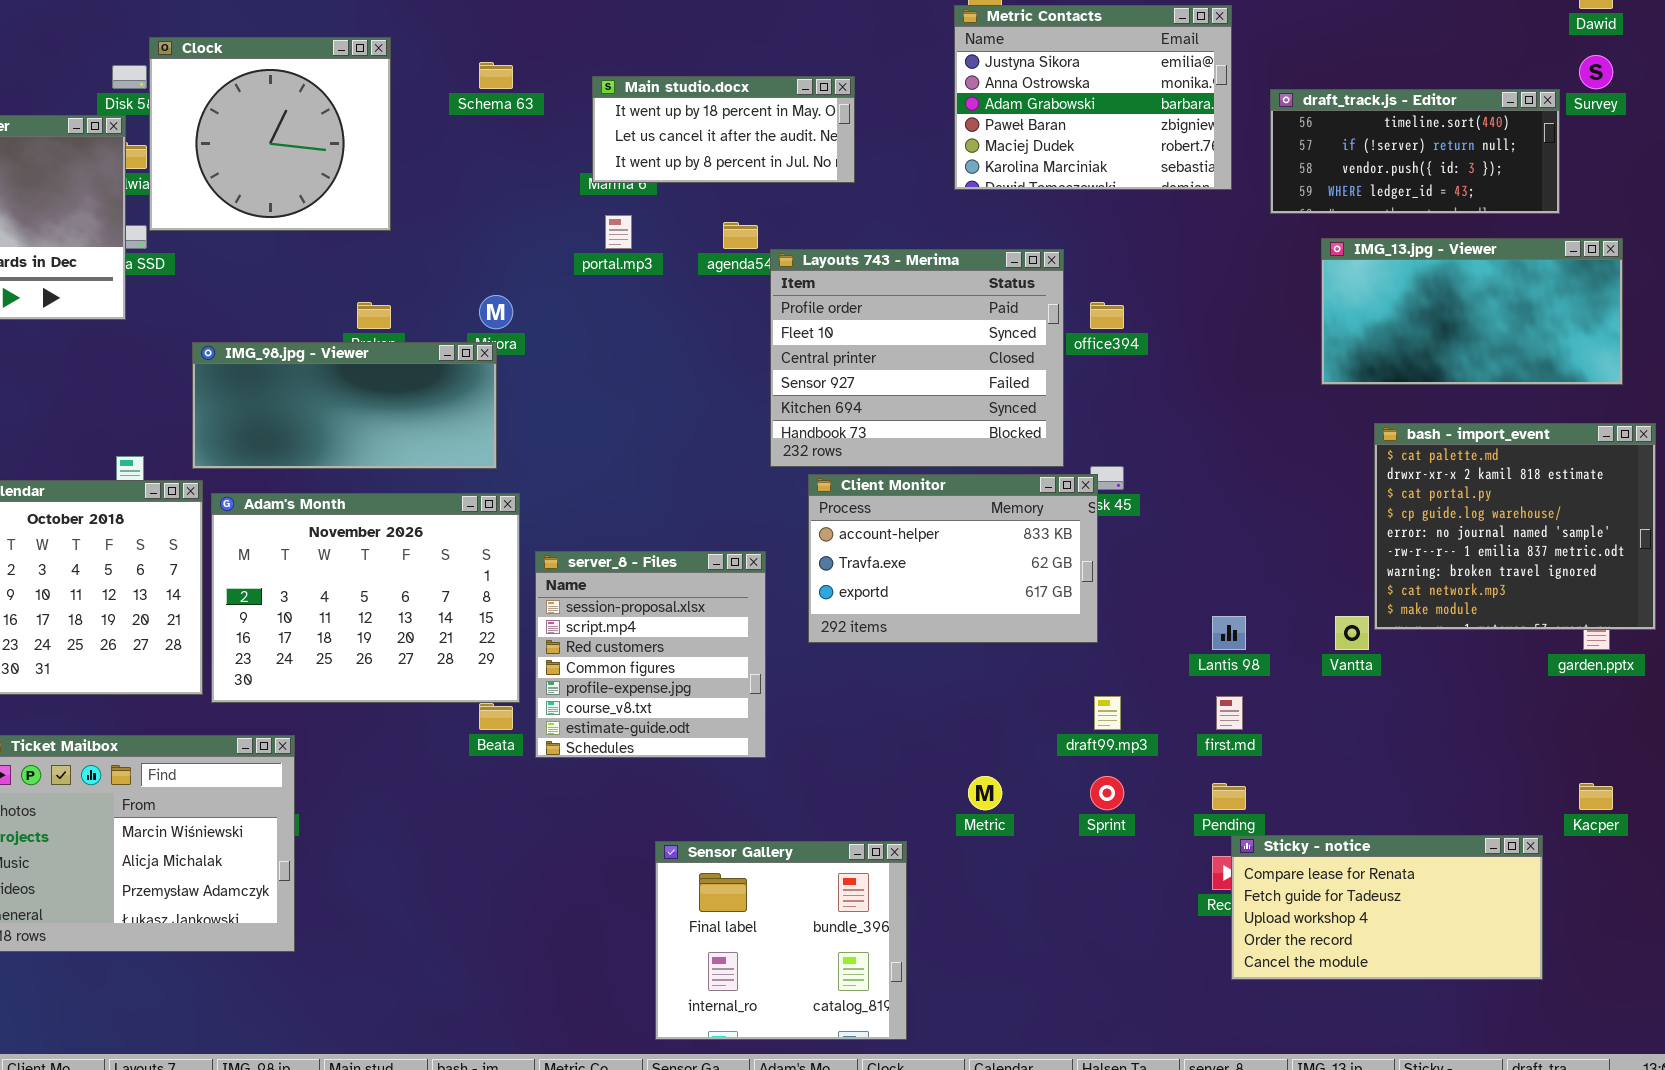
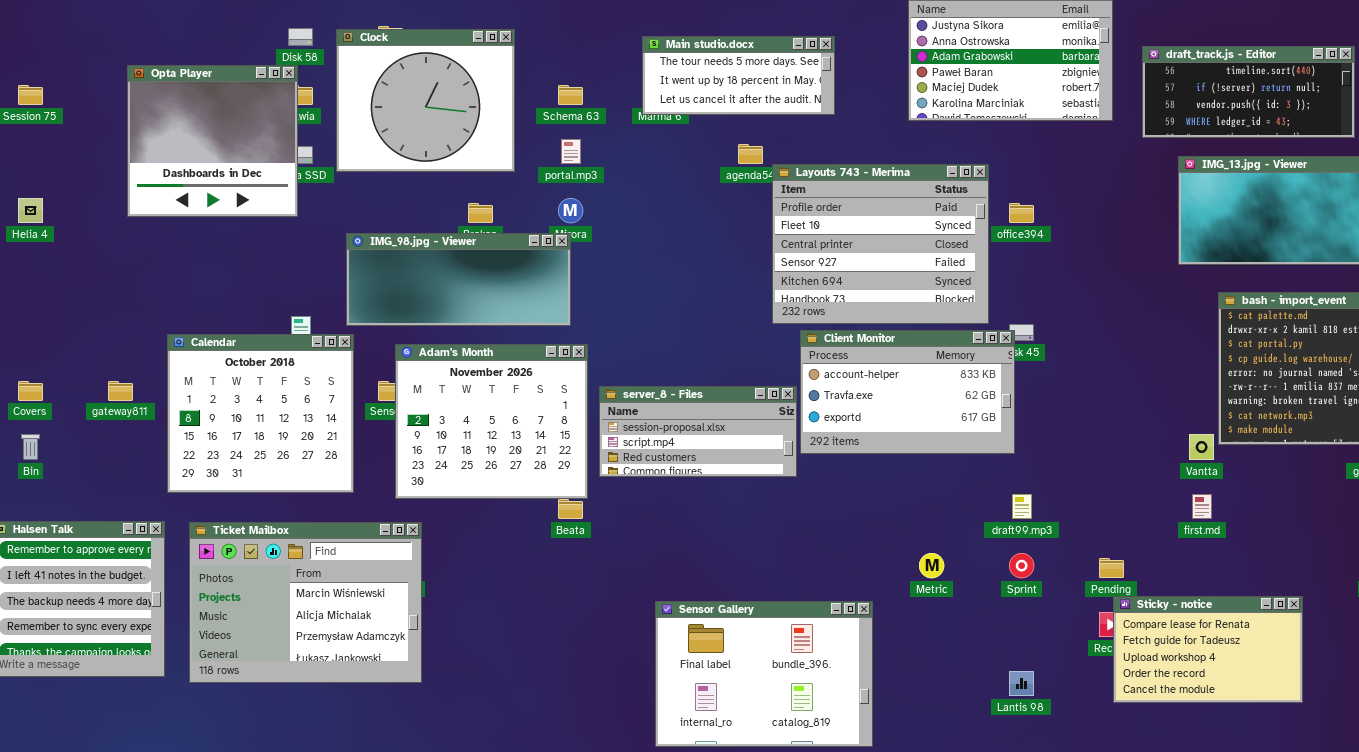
Clock: [149,37,391,231] -> [336,29,515,172], moved
Schema 63: [479,62,513,89] -> [558,85,583,105], moved
Main studio.docx: [592,76,855,183] -> [642,36,835,115], scrolled up 1 row
portal.mp3: [605,215,632,249] -> [561,139,581,164], moved
Adam's Month: [211,493,520,703] -> [395,344,588,499], resized
server_8 - Files: [535,551,766,758] -> [599,386,797,477], resized
Lantis 98: [1212,616,1246,650] -> [1009,671,1034,696], moved
first.md: [1216,696,1243,730] -> [1192,494,1212,519], moved
Sticky - notice: [1231,835,1543,980] -> [1113,596,1303,703], resized
Sensor Gallery: [655,841,907,1040] -> [655,601,873,747], resized

